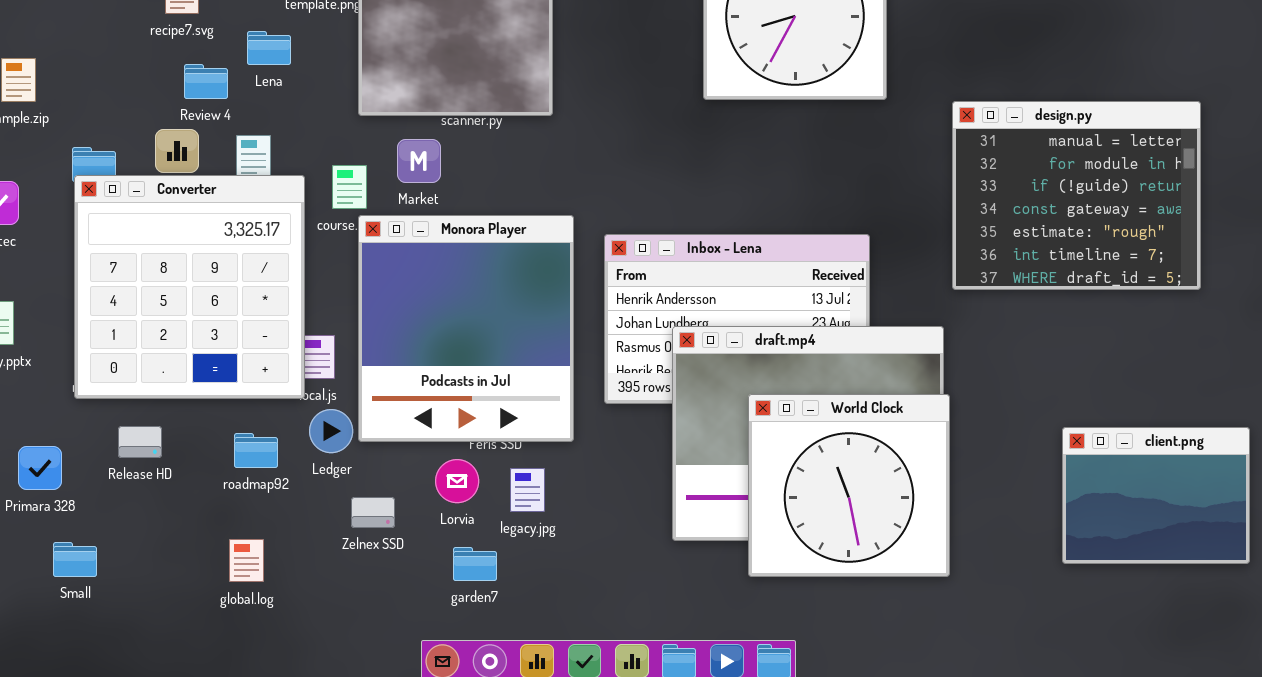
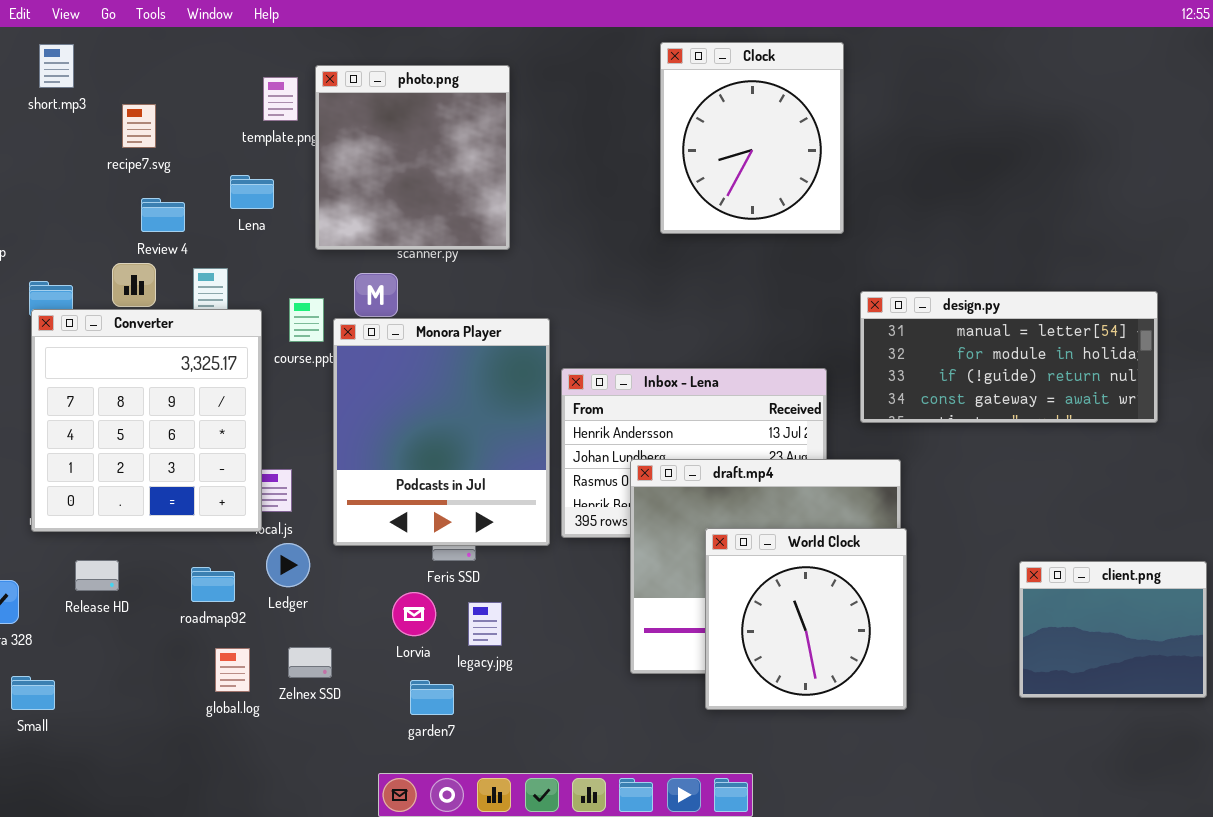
Lena: [247,31,291,65] -> [230,175,274,209], moved
design.py: [952,101,1201,290] -> [860,291,1158,423], resized
Monora Player: [358,215,574,442] -> [333,318,550,546], moved
Zelnex SSD: [351,497,395,528] -> [288,647,332,678], moved
global.log: [229,539,264,582] -> [215,648,250,692], moved

